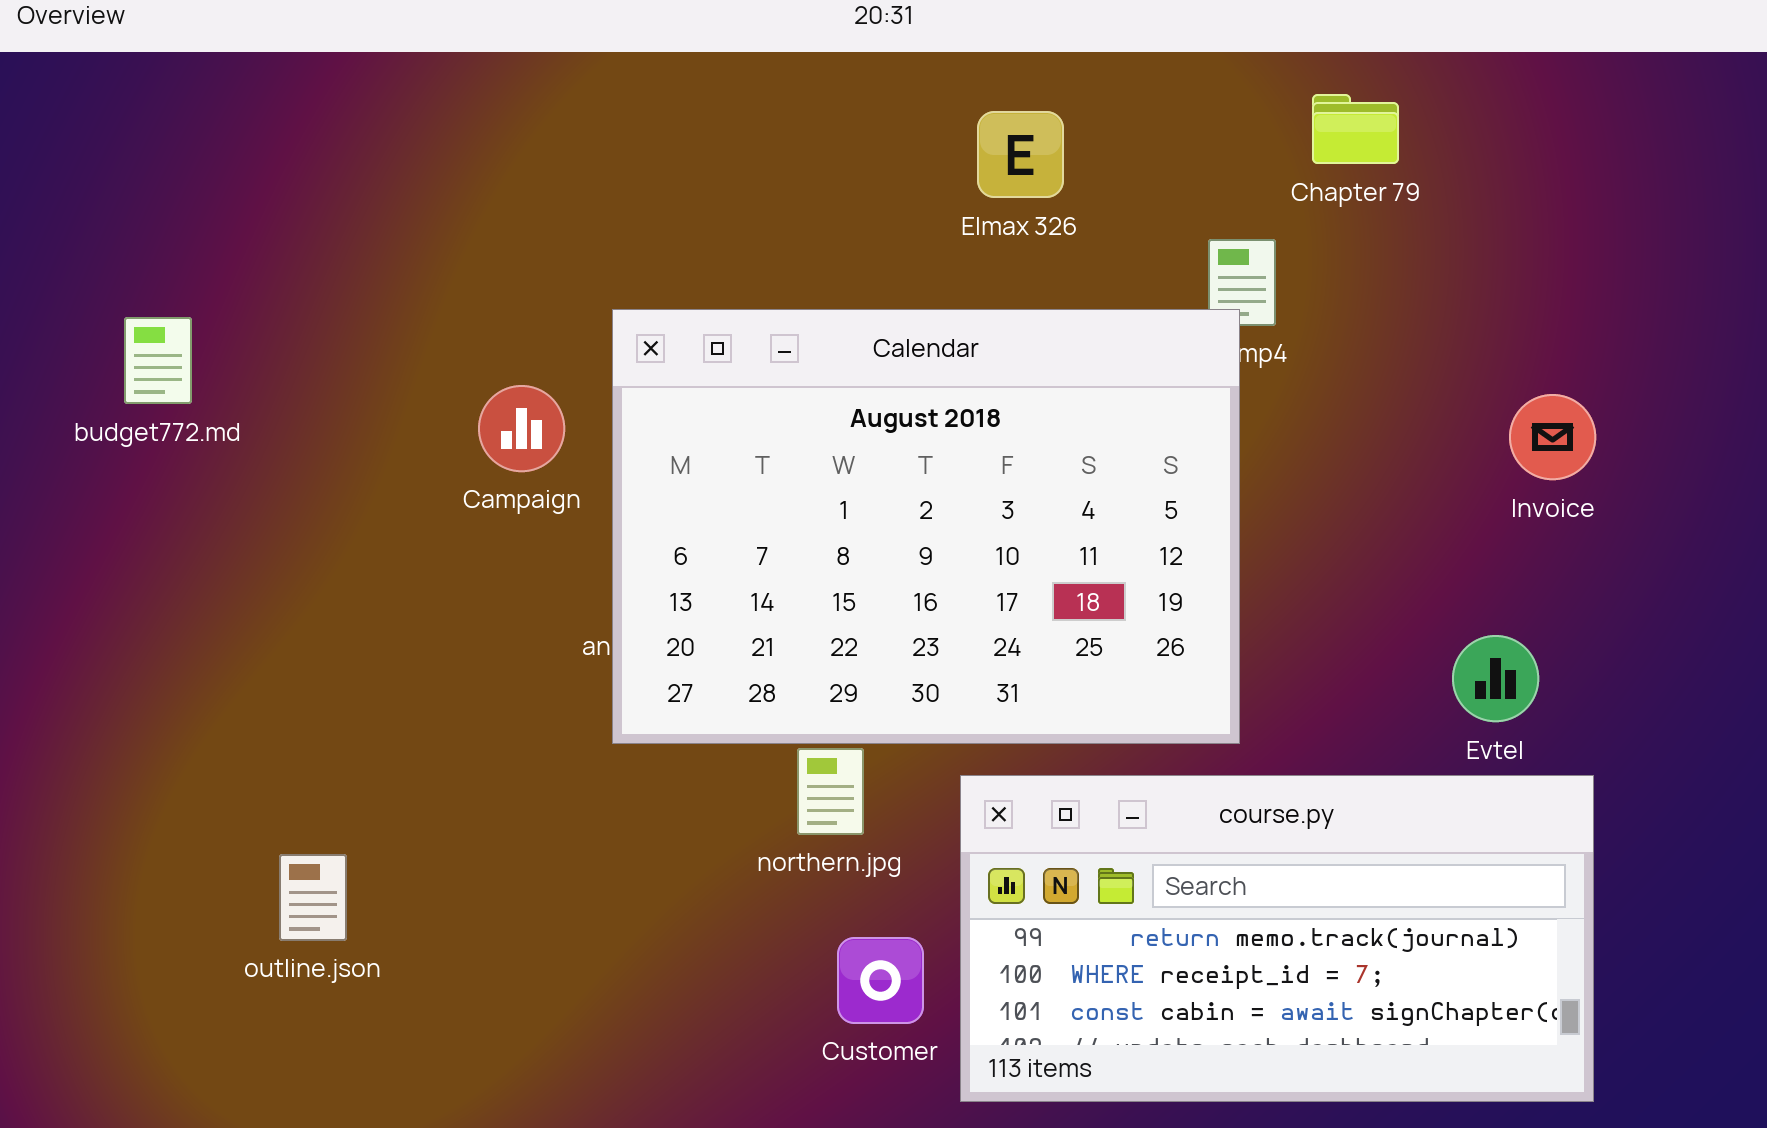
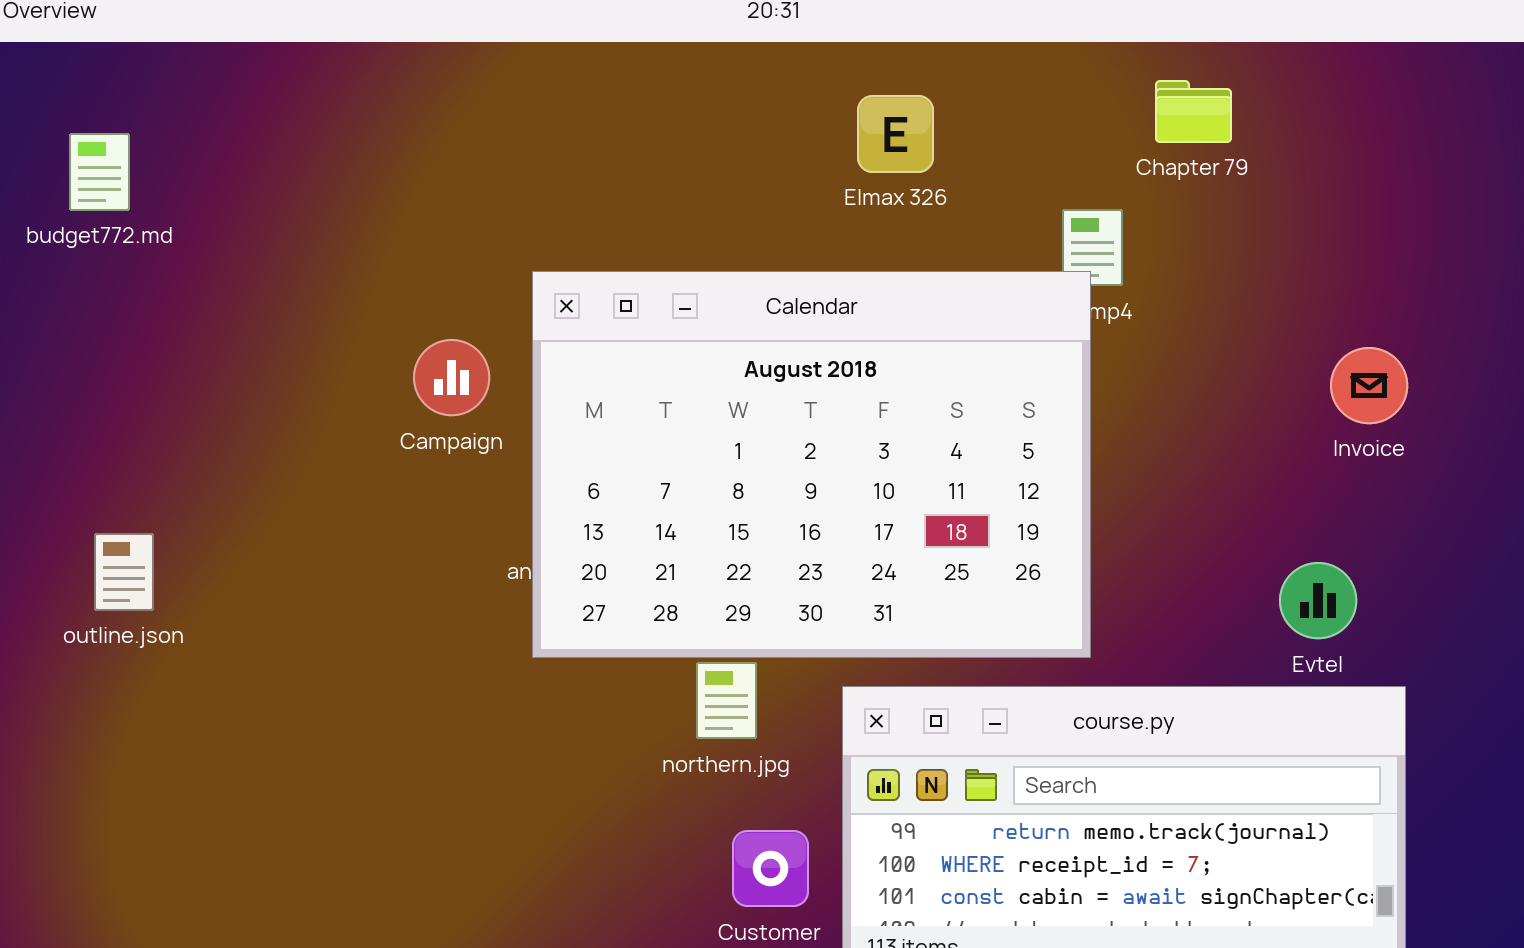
budget772.md: [124,317,192,404] -> [69,133,130,211], moved
outline.json: [279,854,347,941] -> [94,533,154,611], moved

